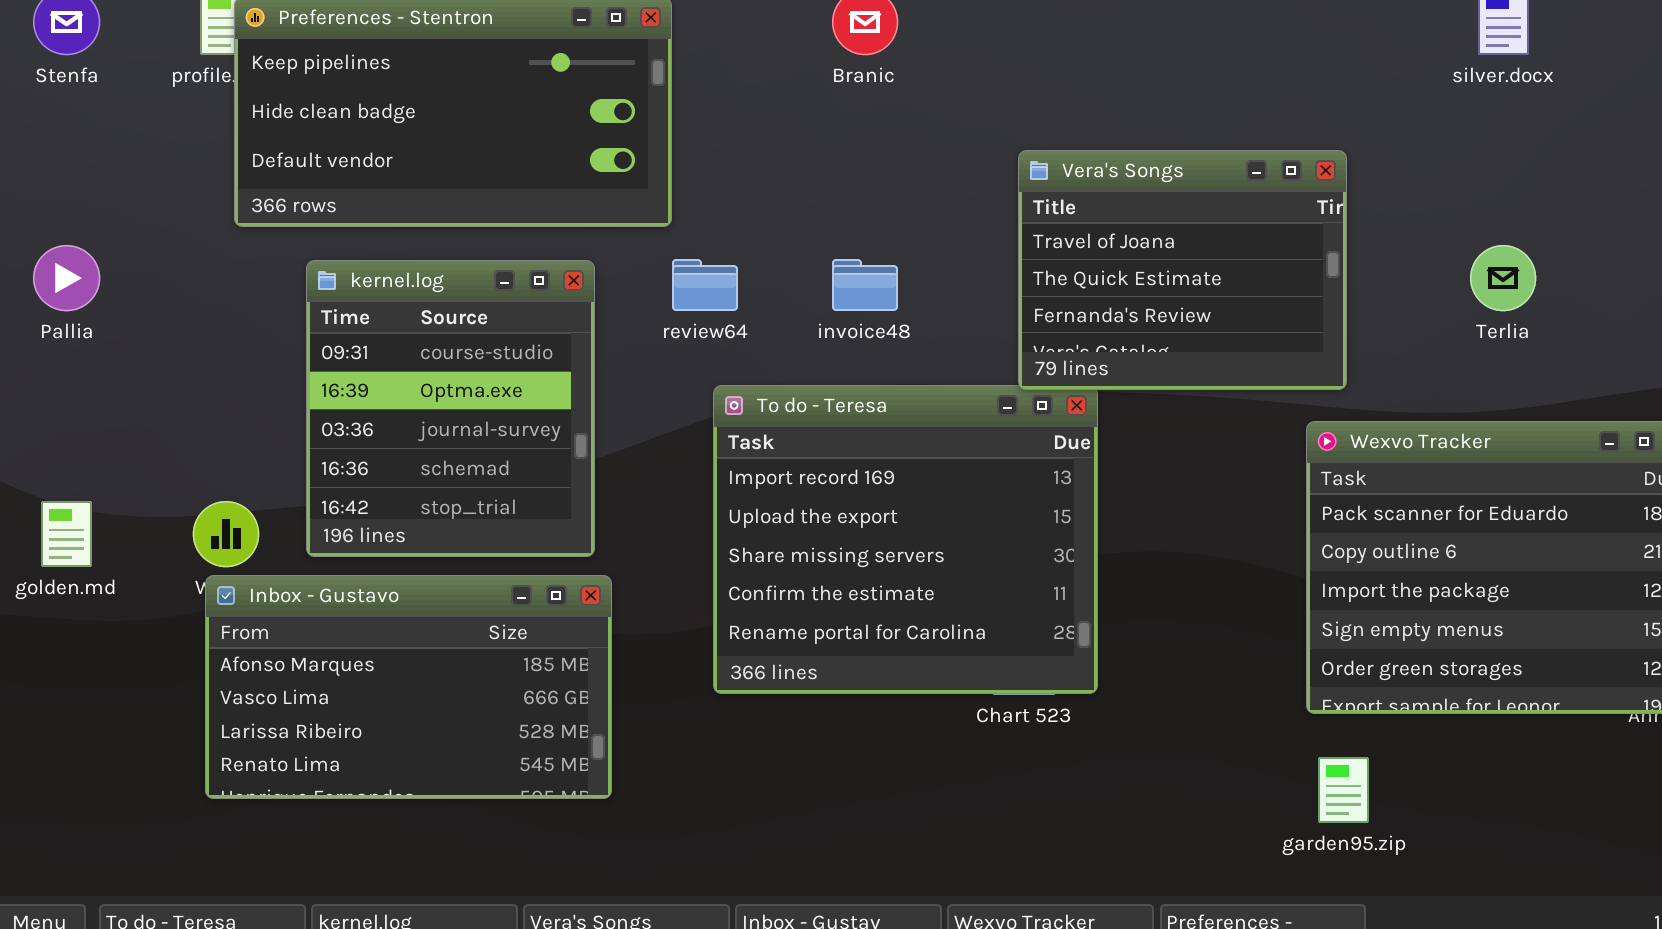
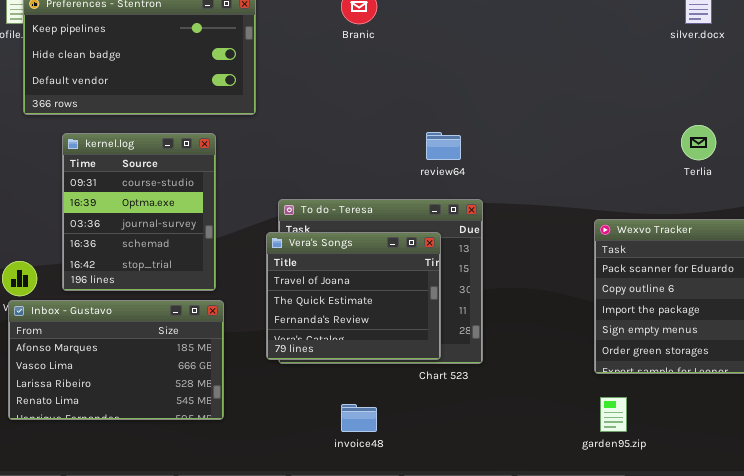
Vera's Songs: [1018,150,1347,390] -> [266,232,441,360], moved
review64: [672,259,738,311] -> [426,132,461,160], moved
invoice48: [832,259,898,311] -> [341,404,377,432], moved

